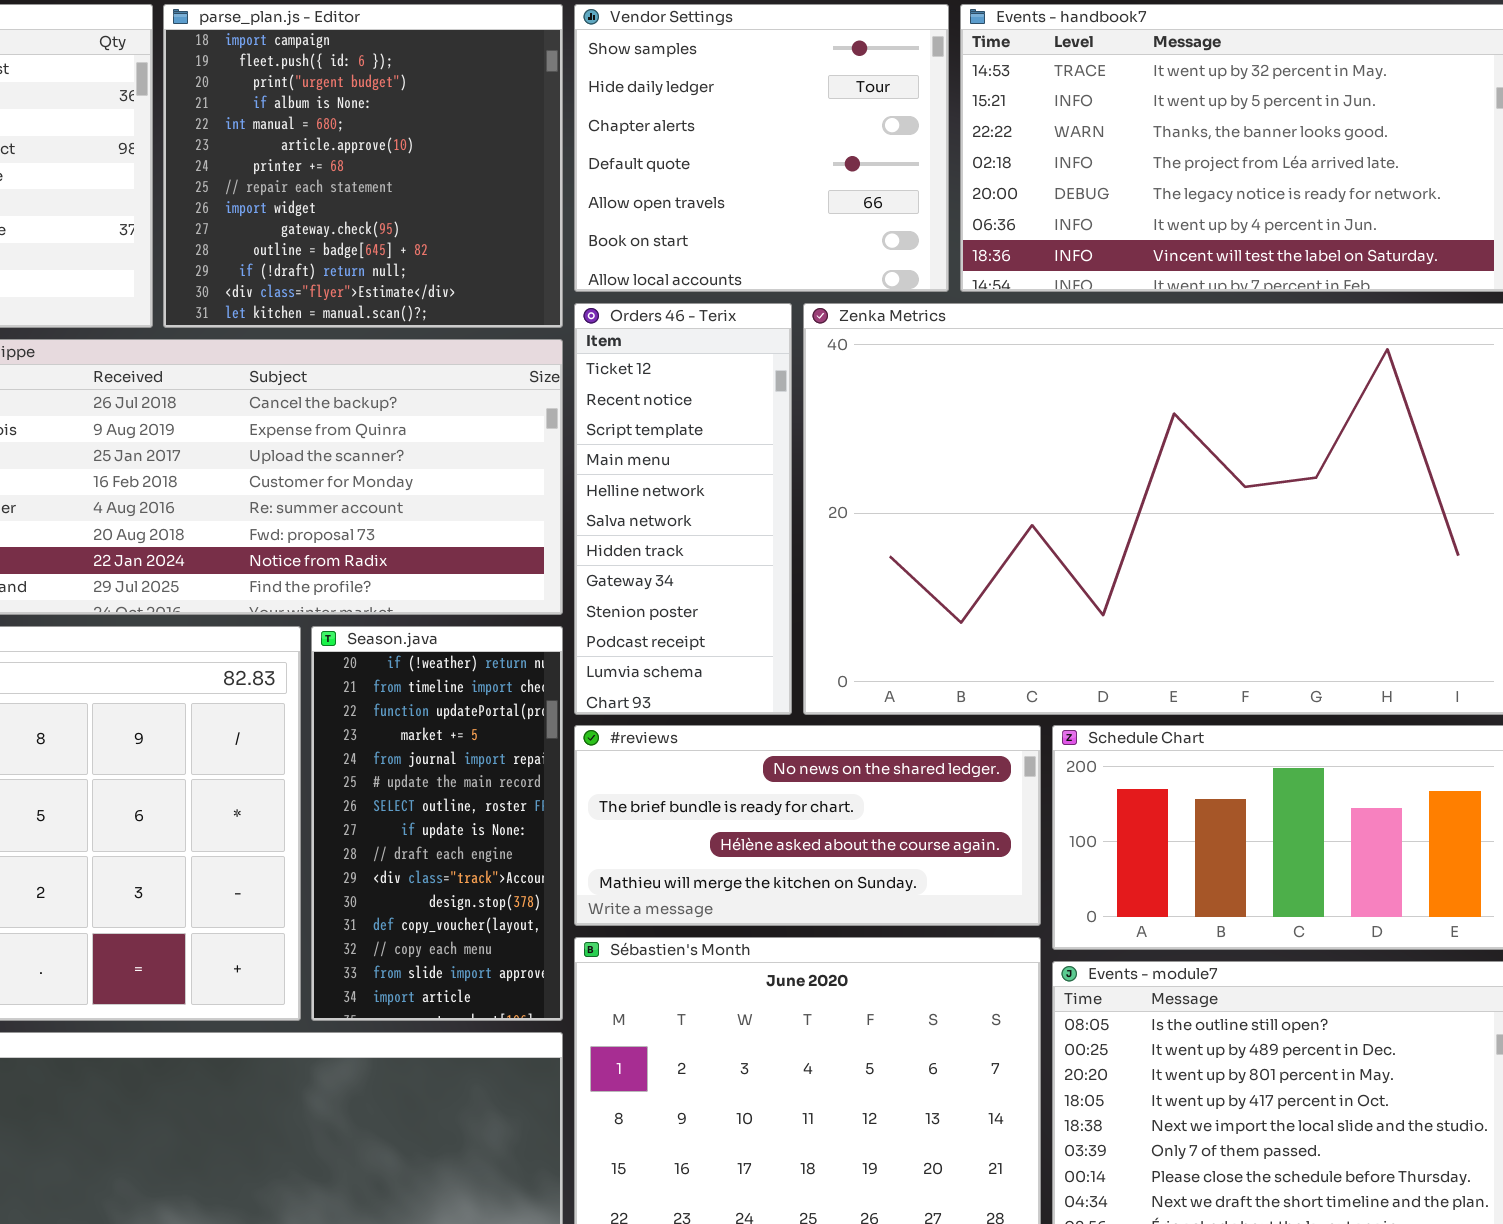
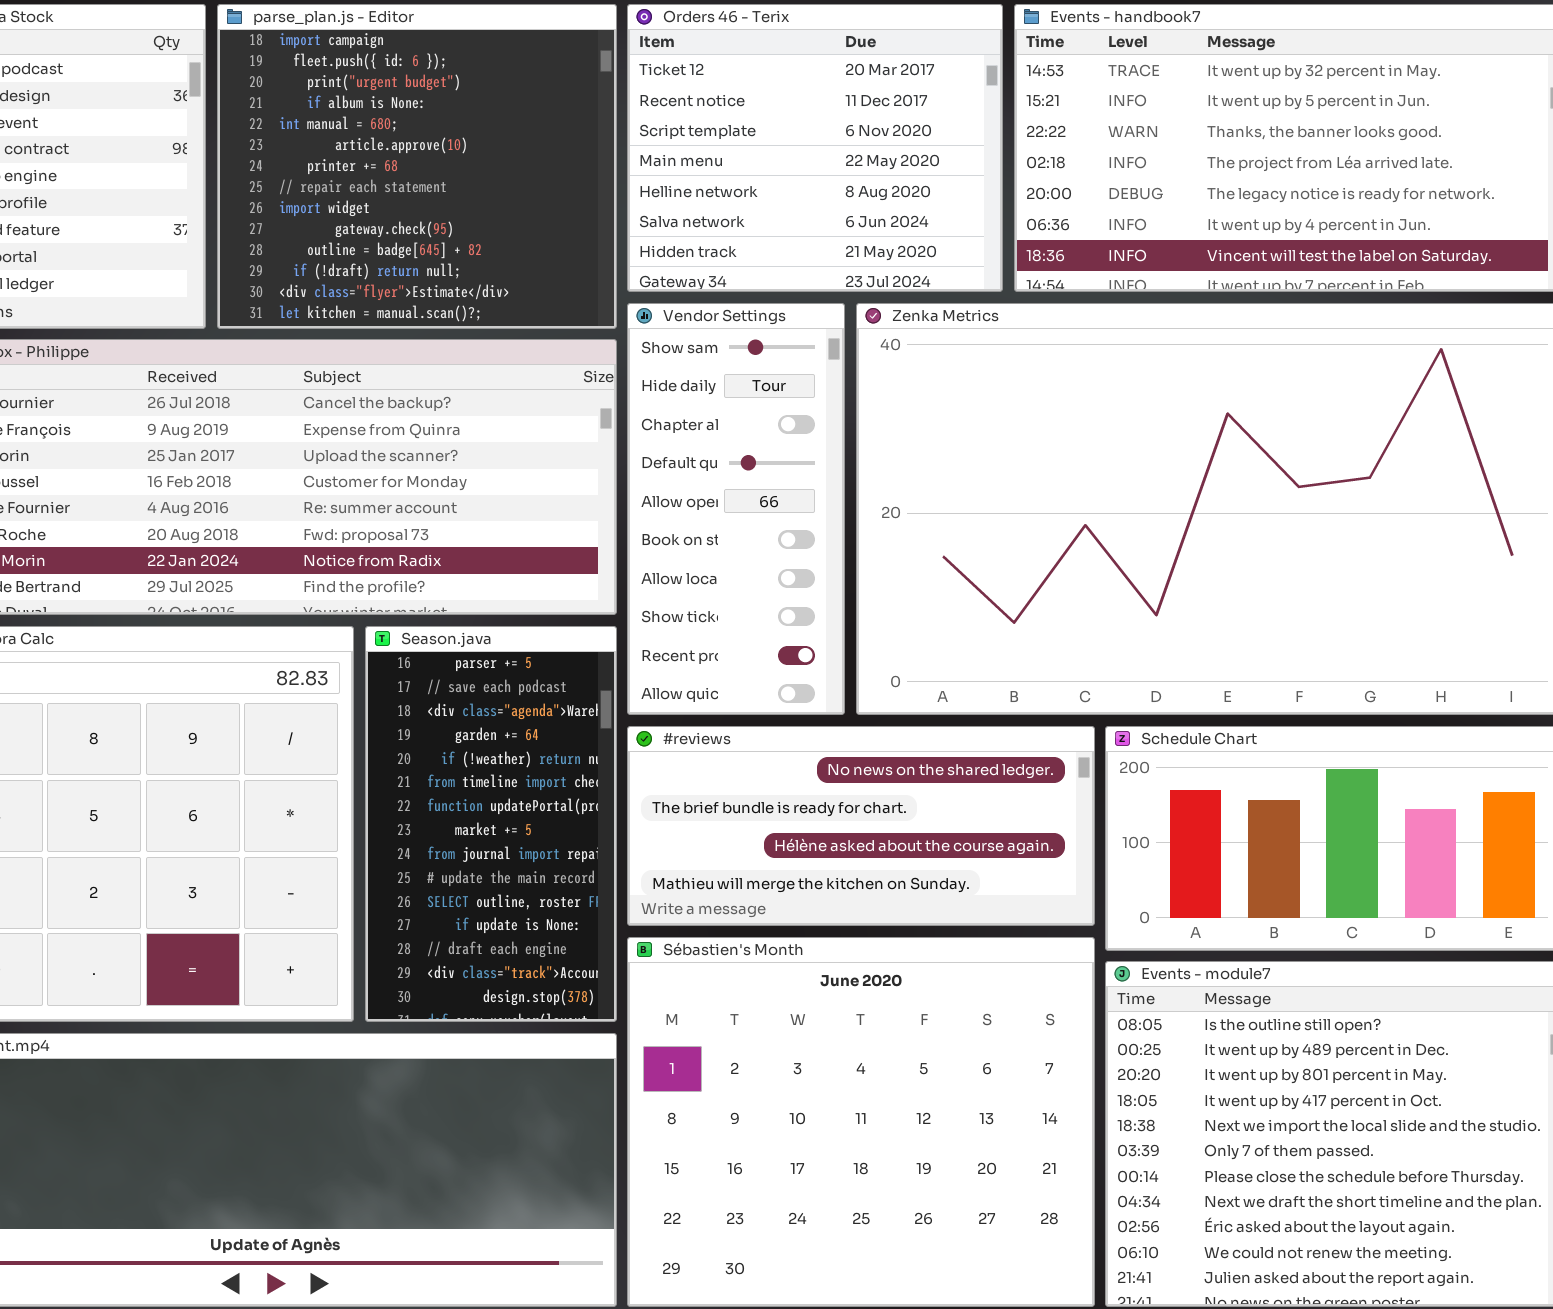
Vendor Settings: [574,4,949,292] -> [627,303,845,715], moved, resized
Orders 46 - Terix: [574,303,792,715] -> [627,4,1003,292], moved, resized
Season.java: [311,626,563,1021] -> [365,626,617,1022], scrolled up 4 rows

